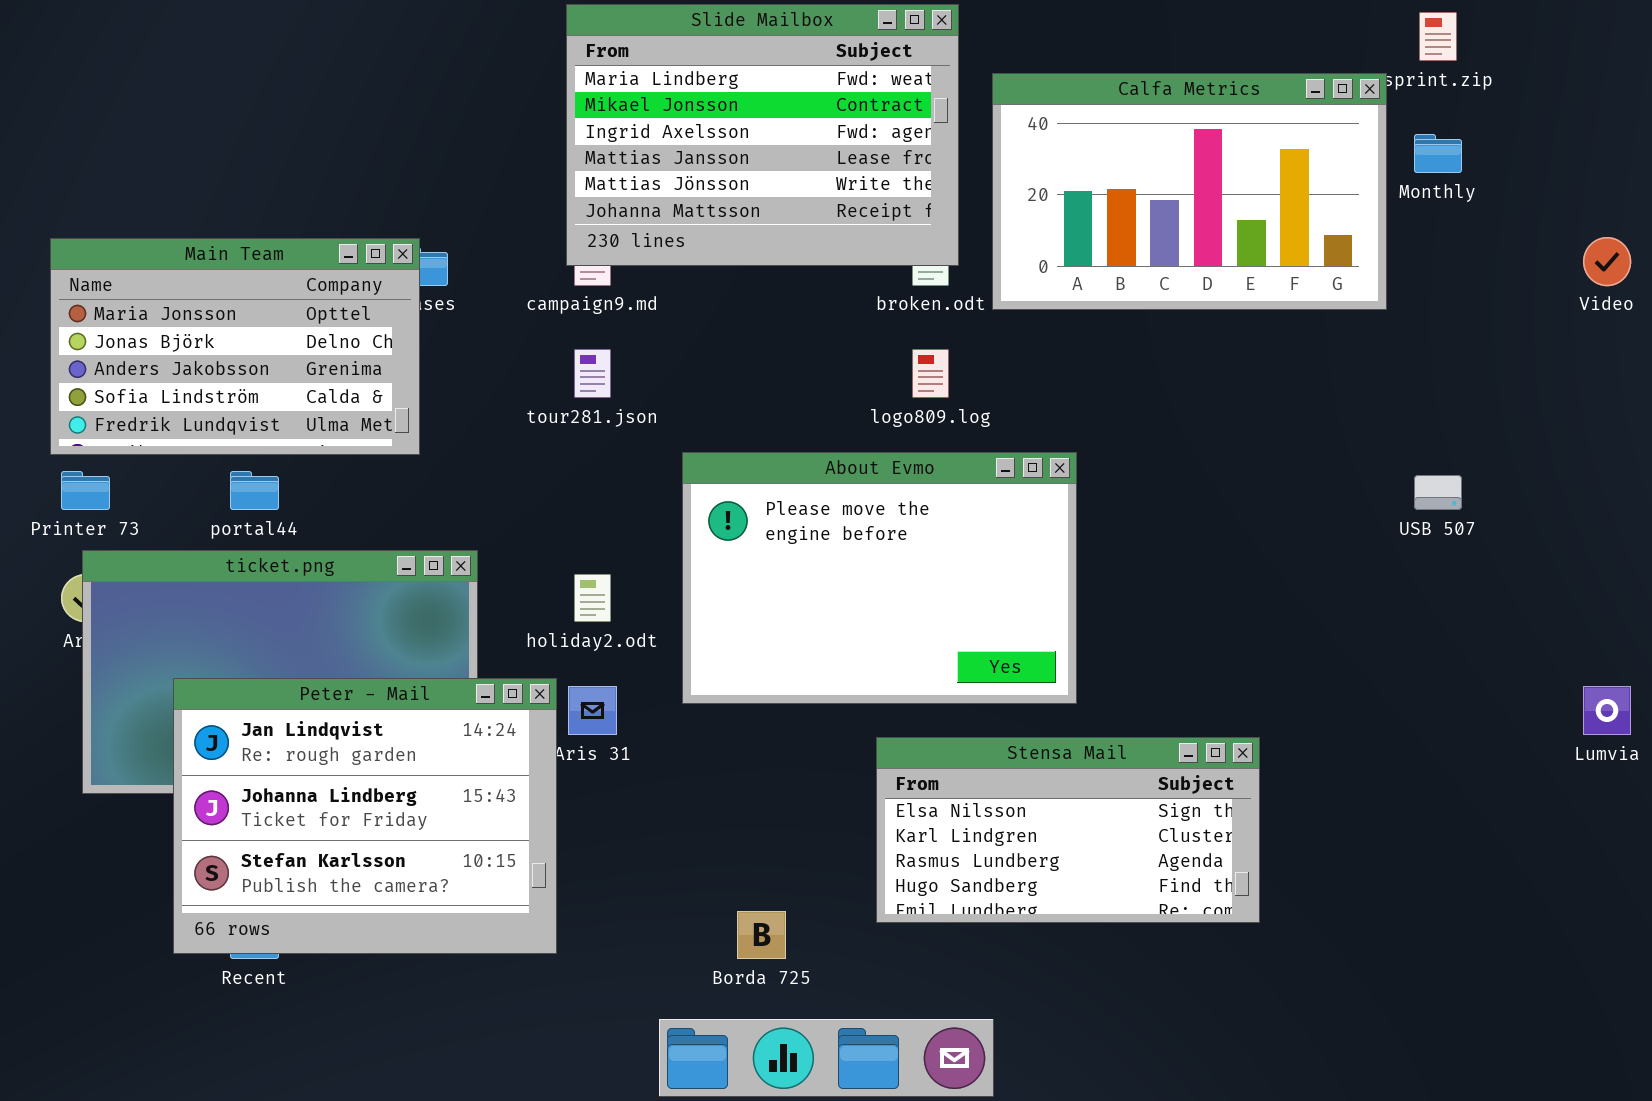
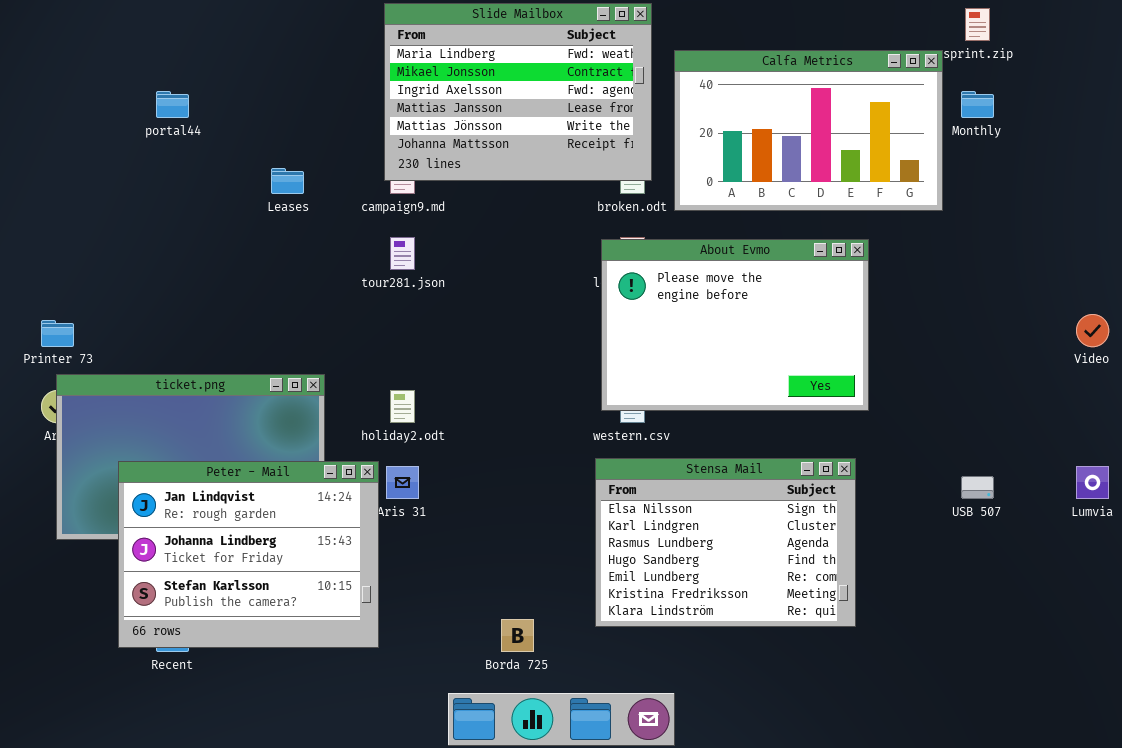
Video: [1583,237,1631,286] -> [1076,314,1109,347], moved
Main Team: [50,238,420,455] -> none, closed
About Evmo: [682,452,1077,704] -> [601,239,869,411], moved
portal44: [230,471,279,510] -> [156,91,189,118], moved
USB 507: [1414,475,1462,510] -> [961,476,994,499], moved
Stensa Mail: [876,737,1260,923] -> [595,458,856,627], resized

